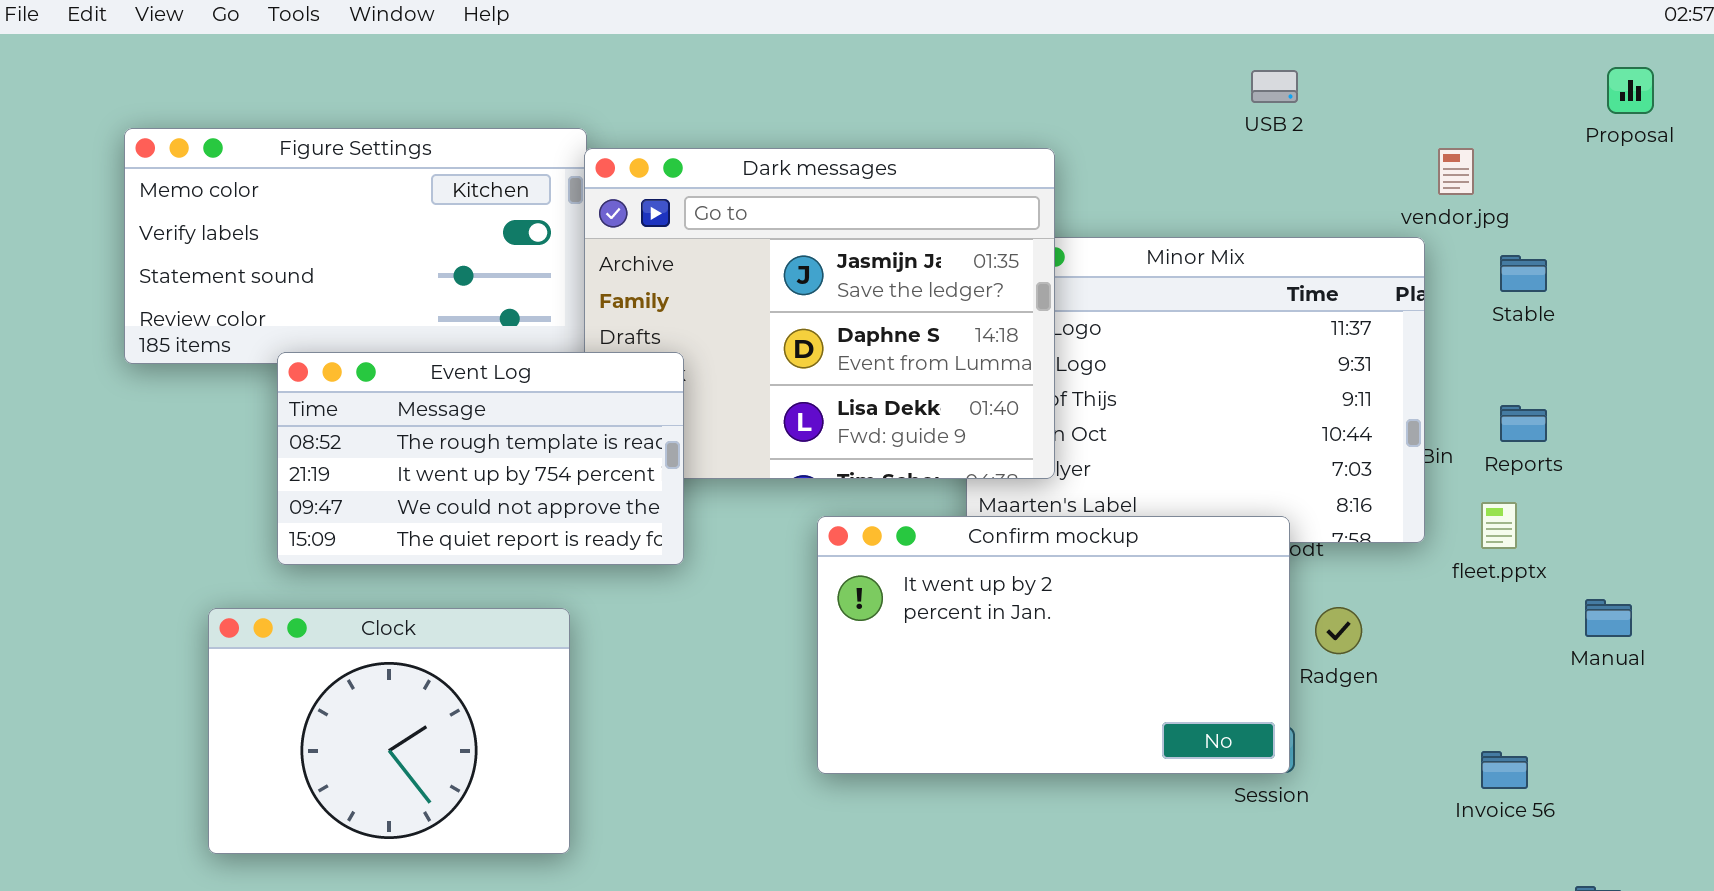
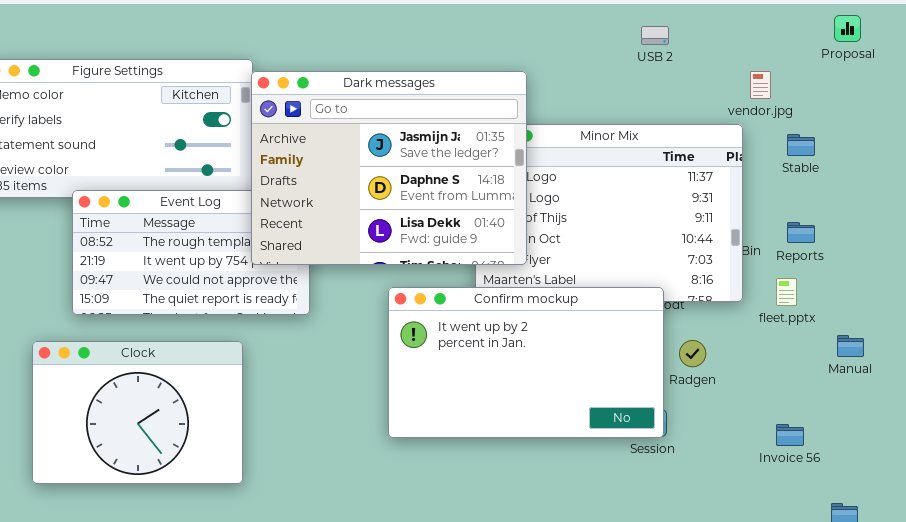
Proposal: [1607,67,1654,114] -> [834,15,861,42], moved
Dark messages: [584,148,1055,479] -> [251,71,527,265], raised

